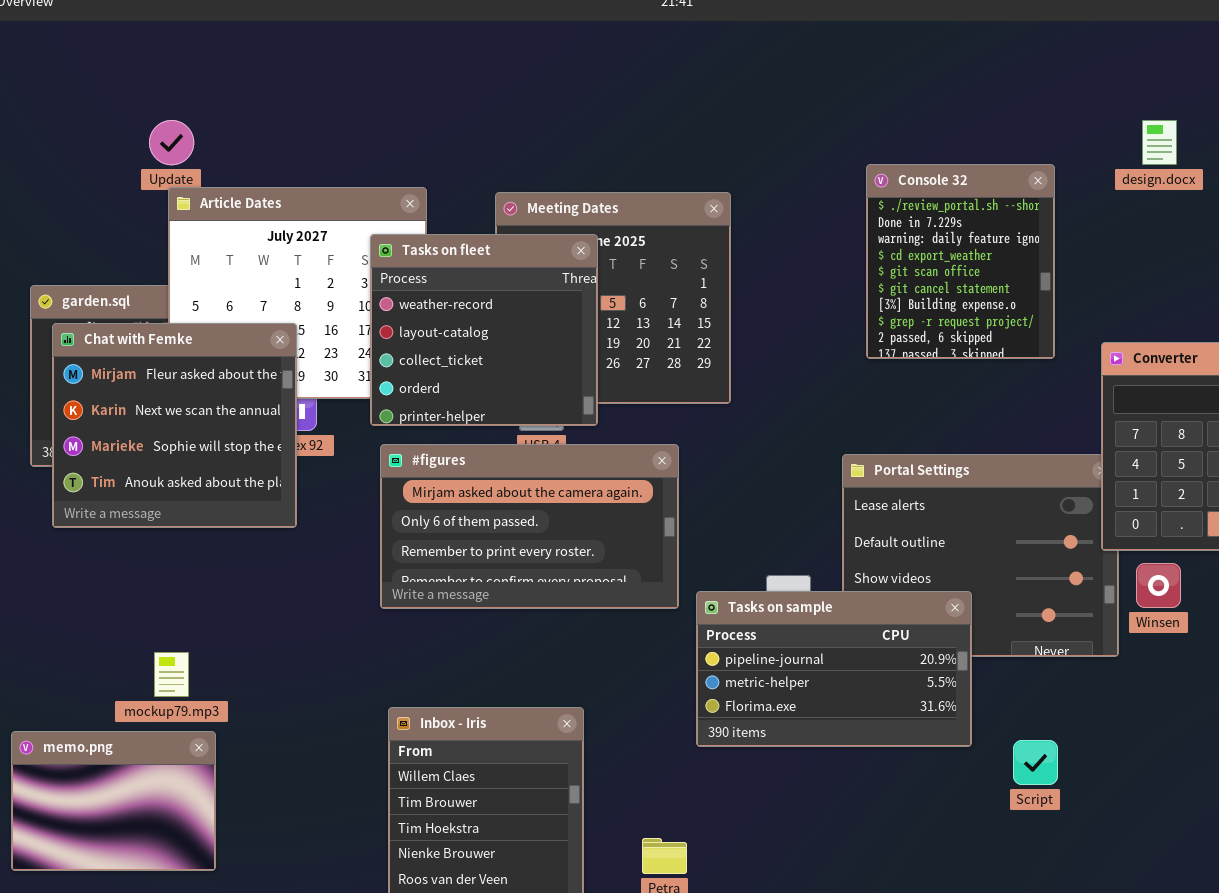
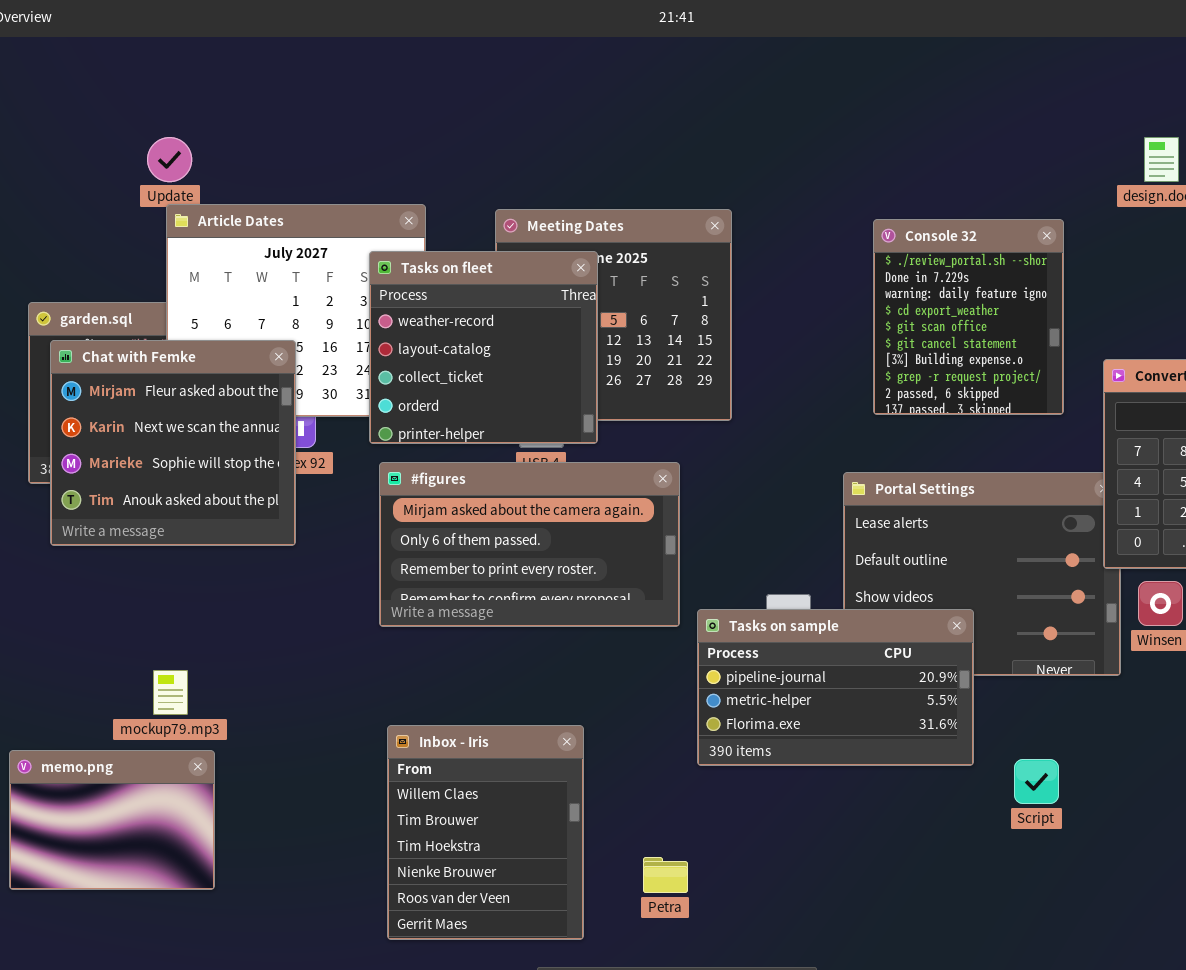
Console 32: [866,164,1055,359] -> [873,219,1064,415], moved

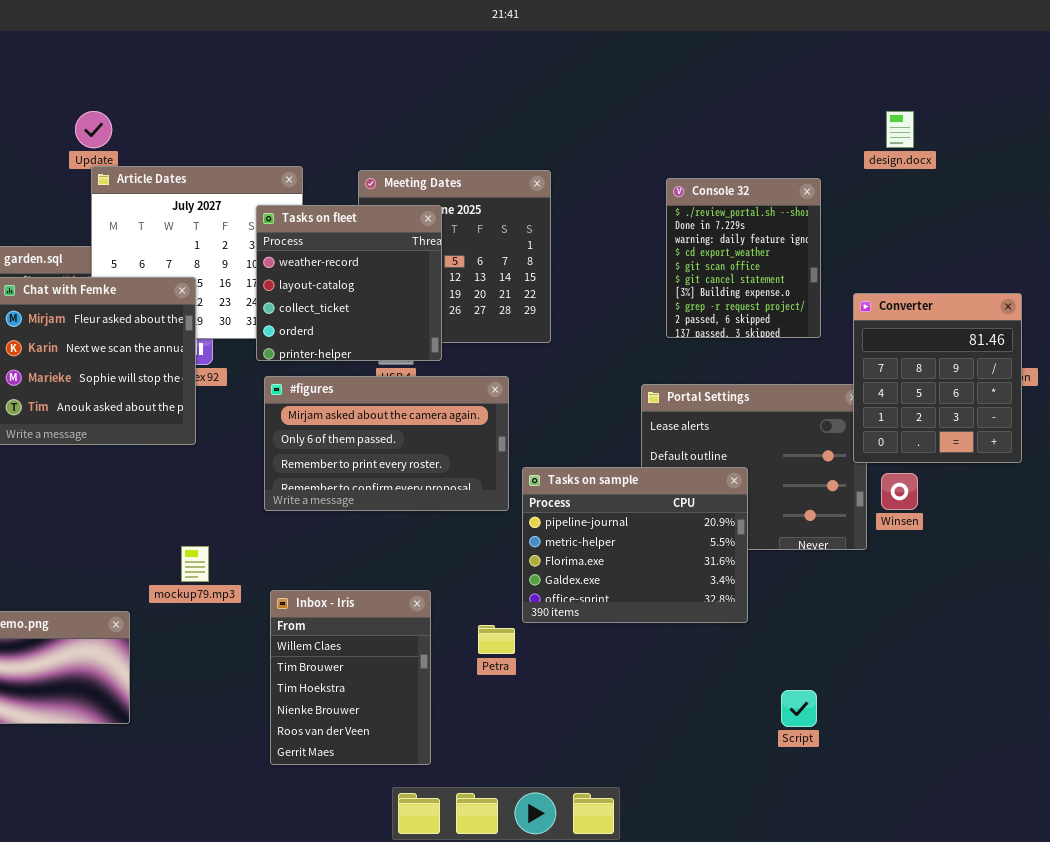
Tasks on sample: [697,609,974,766] -> [522,467,748,623], resized
mockup79.mp3: [153,670,188,715] -> [181,546,209,582], moved
Script: [1014,759,1059,804] -> [781,690,817,727], moved
Petra: [643,857,688,893] -> [478,625,515,654], moved

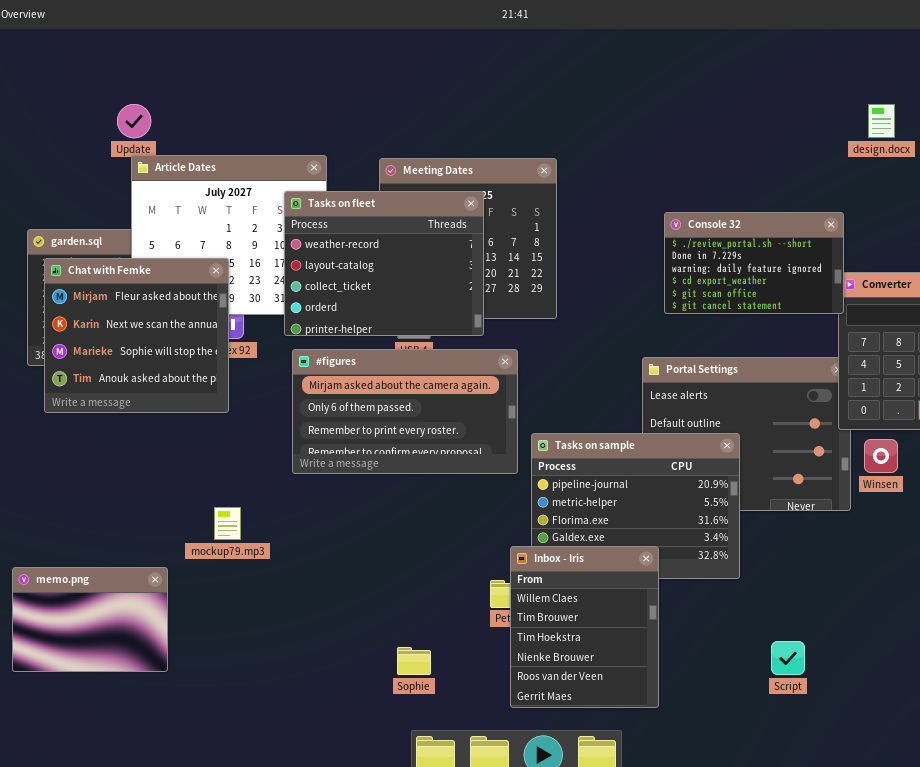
Console 32: [666,178,821,338] -> [664,212,844,314], resized
Tasks on fleet: [256,205,442,361] -> [284,191,484,336], resized
Inbox - Iris: [270,590,431,765] -> [510,546,659,708], moved

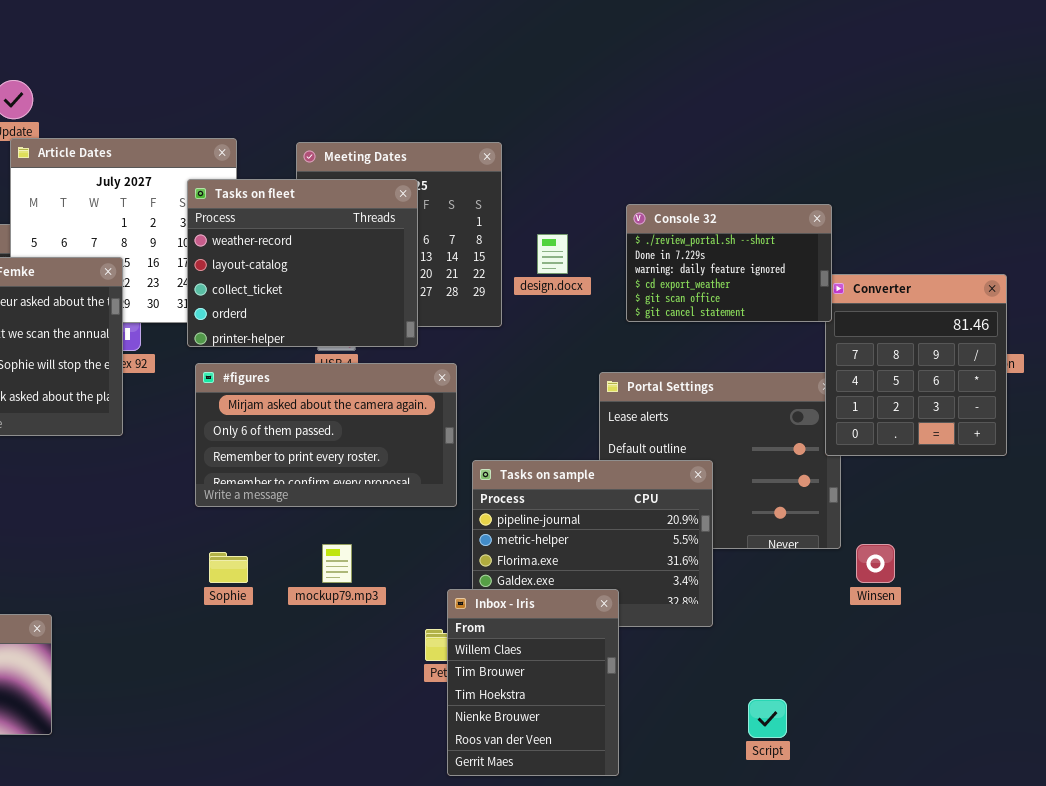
design.docx: [868,104,895,138] -> [537,234,568,274], moved
Winsen: [864,439,898,473] -> [856,544,895,583], moved
mockup79.mp3: [214,507,241,540] -> [322,544,352,583], moved
Sophie: [397,647,431,675] -> [209,552,248,583], moved

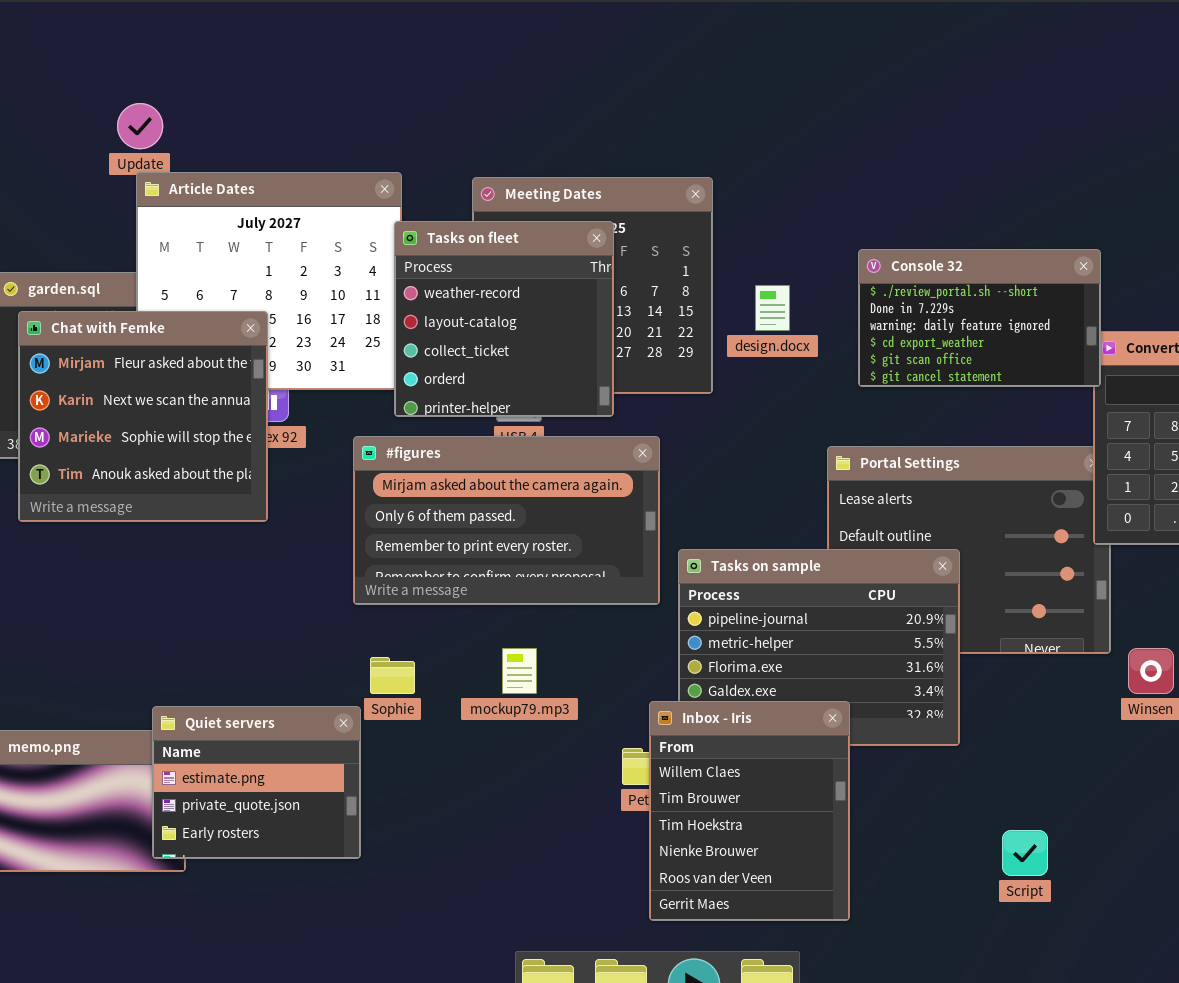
Tasks on fleet: [187,179,418,347] -> [394,221,614,417], resized
Quiet servers: none -> [152,706,361,859], opened

